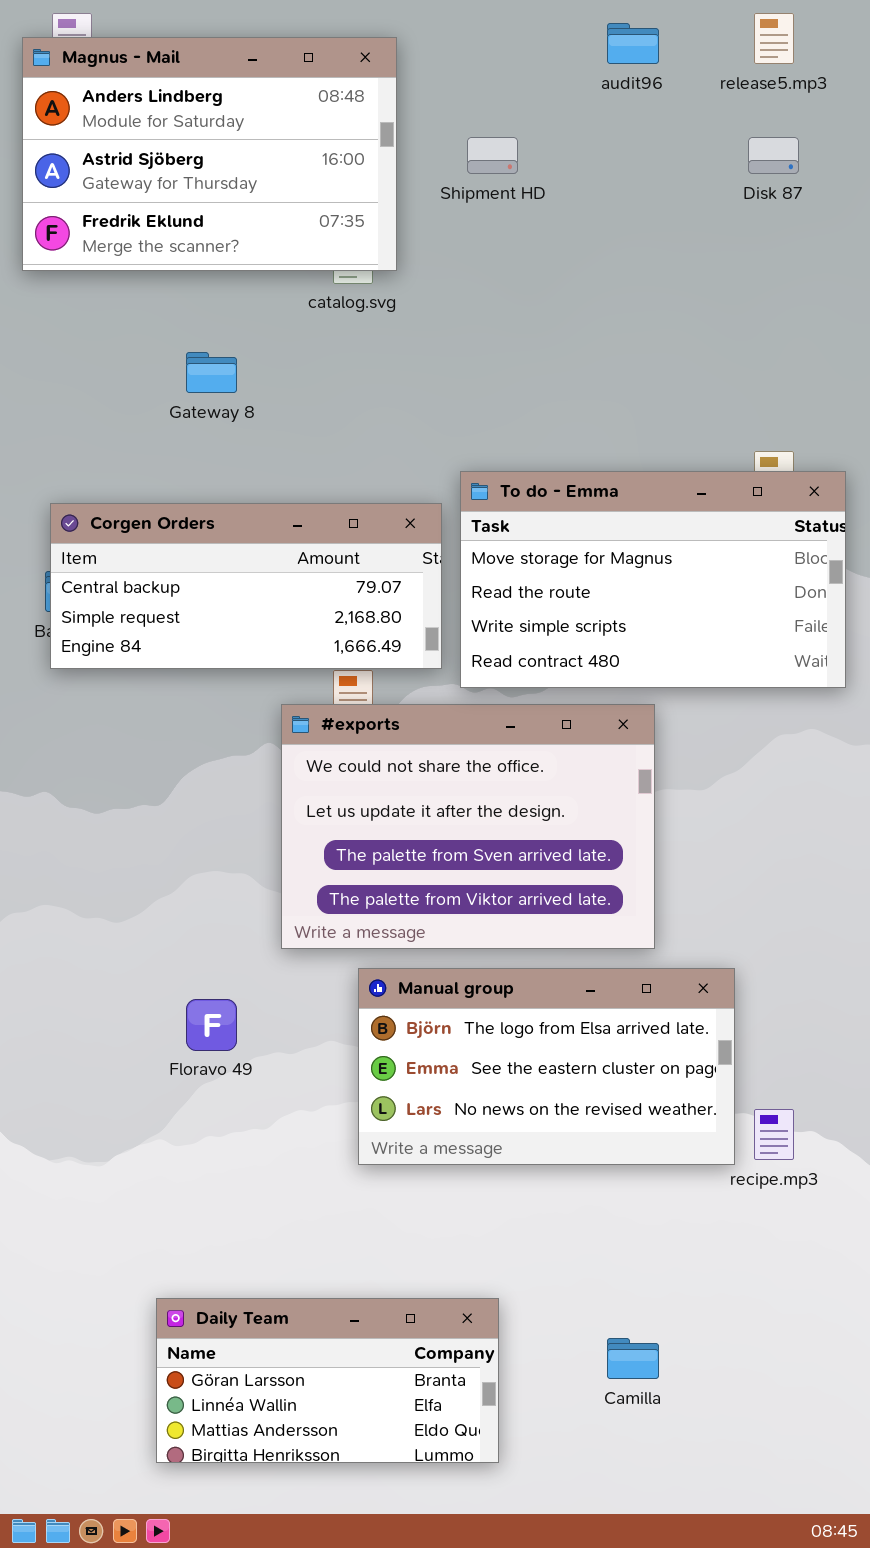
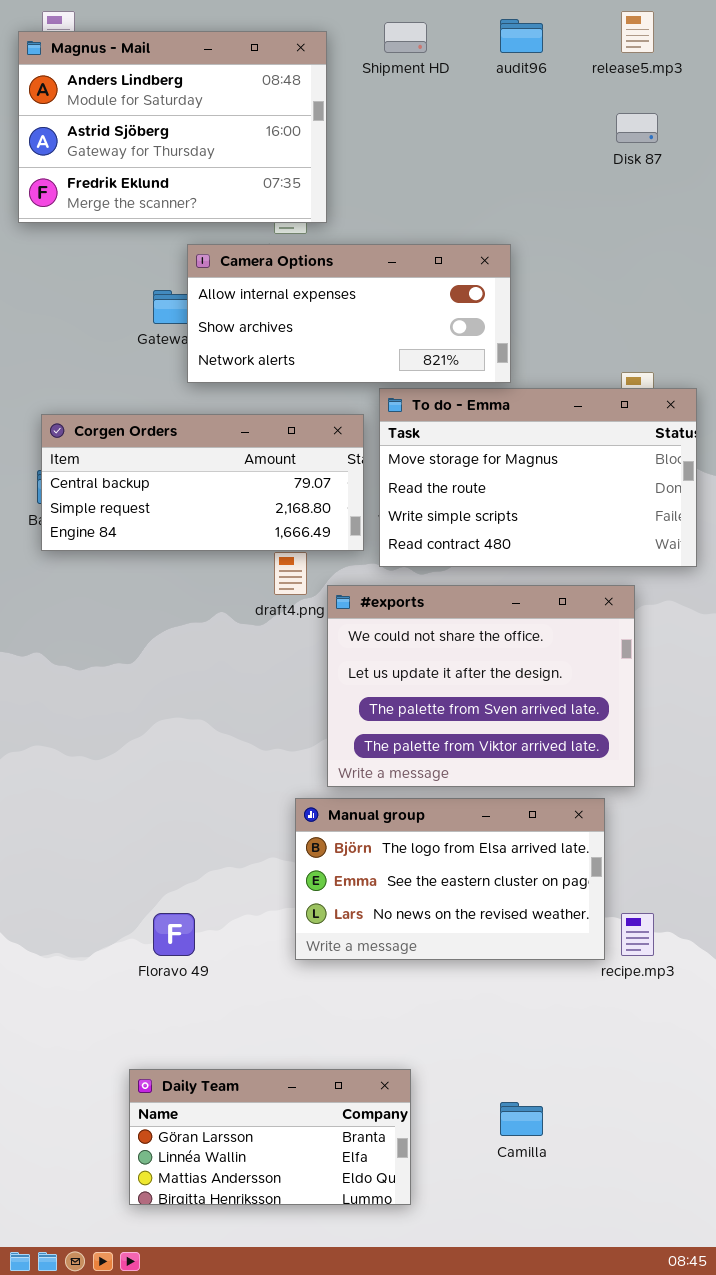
Shipment HD: [467,137,518,174] -> [384,22,427,53], moved
Camera Options: none -> [187,244,511,383], opened
#exports: [281,704,655,949] -> [327,585,635,787], moved
Floravo 49: [186,999,237,1051] -> [153,913,195,956], moved

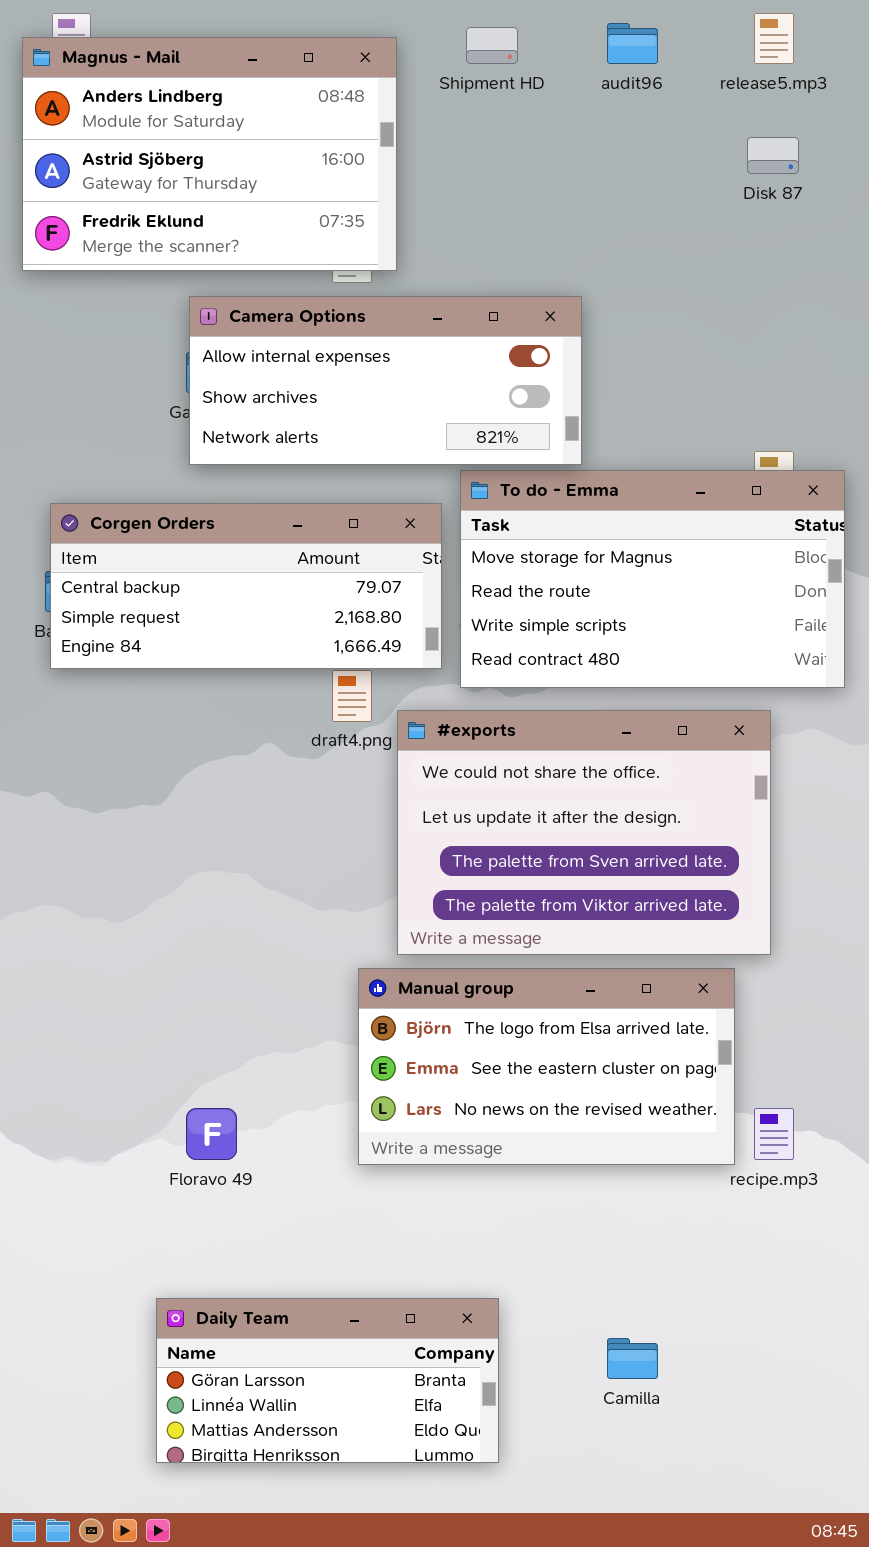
Camera Options: [187,244,511,383] -> [189,296,582,465], moved

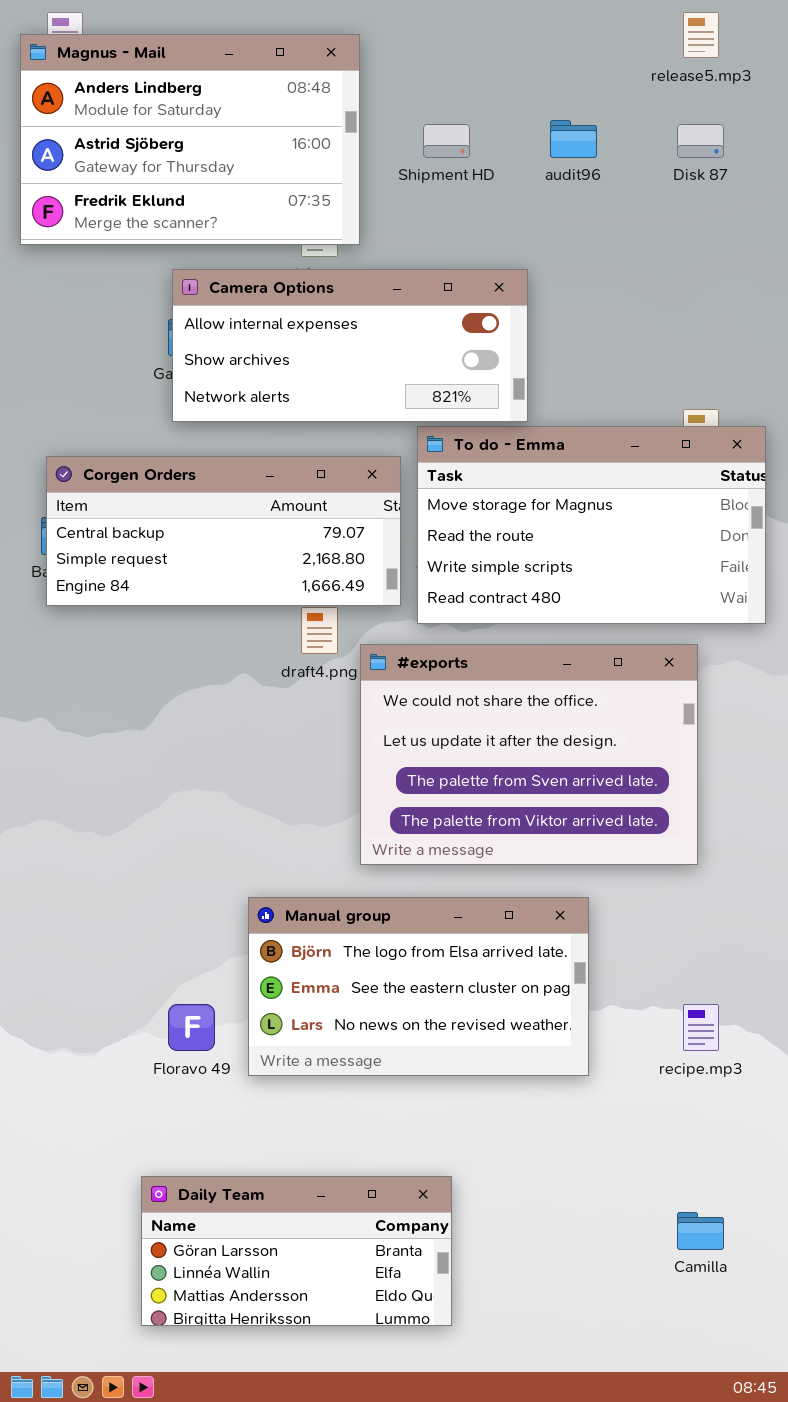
audit96: [607,23,658,64] -> [550,120,597,158], moved
Shipment HD: [466,27,518,64] -> [423,124,470,158], moved
Manual group: [358,968,735,1165] -> [248,897,589,1076], moved
Camilla: [607,1338,658,1379] -> [677,1212,724,1250], moved

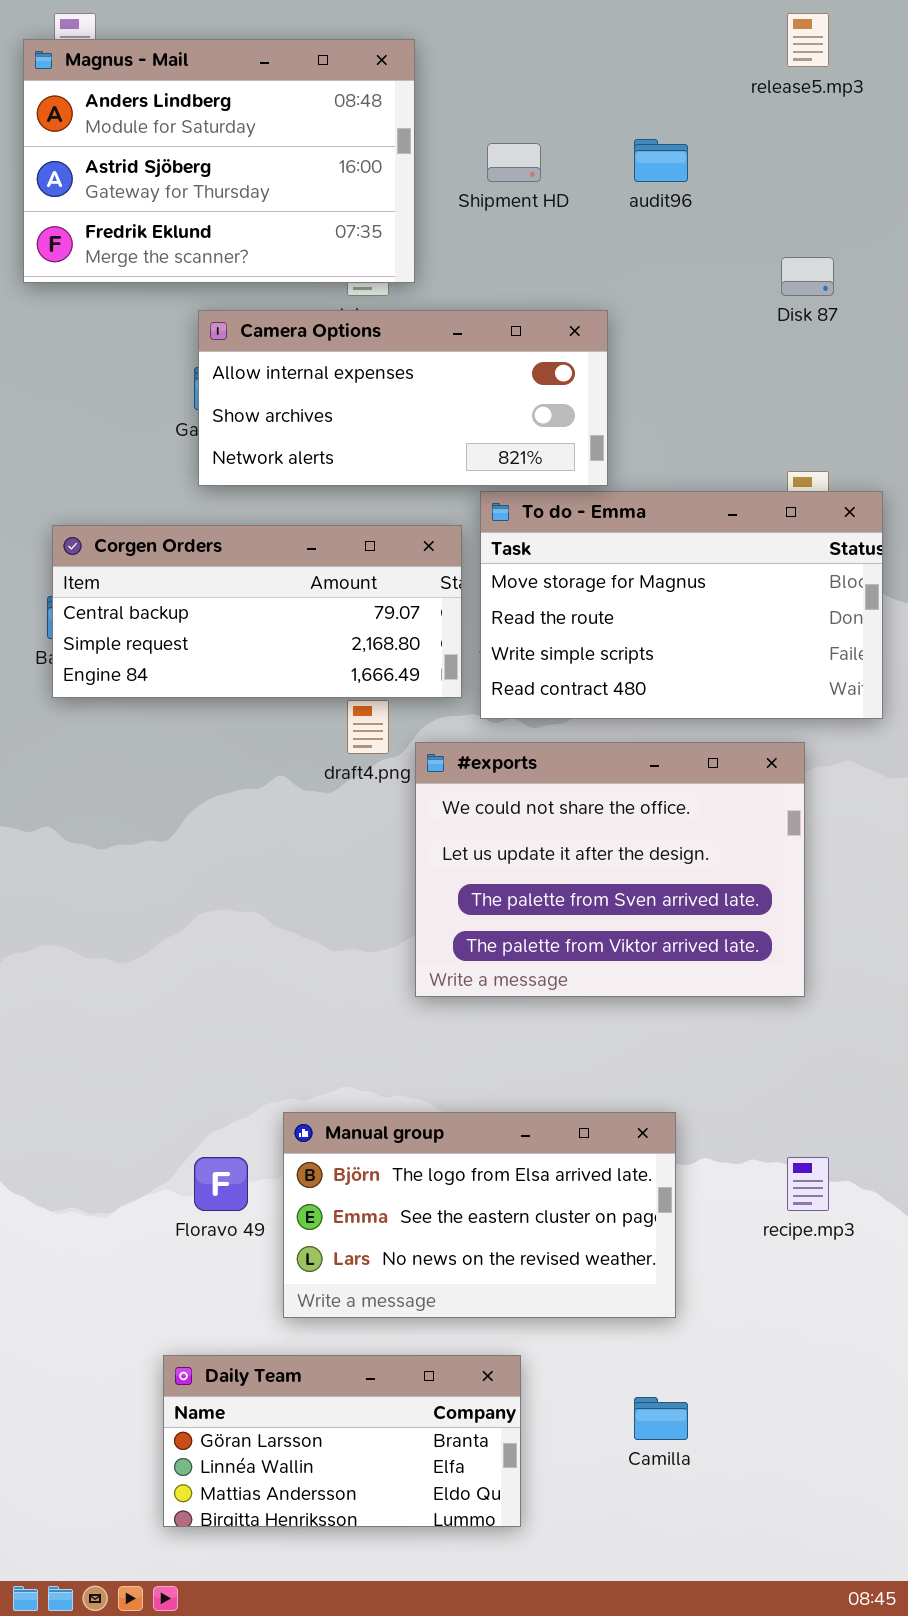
Disk 87: [677,124,724,158] -> [781,257,834,296], moved
Manual group: [248,897,589,1076] -> [283,1112,676,1318], moved
Camilla: [677,1212,724,1250] -> [634,1397,688,1440], moved

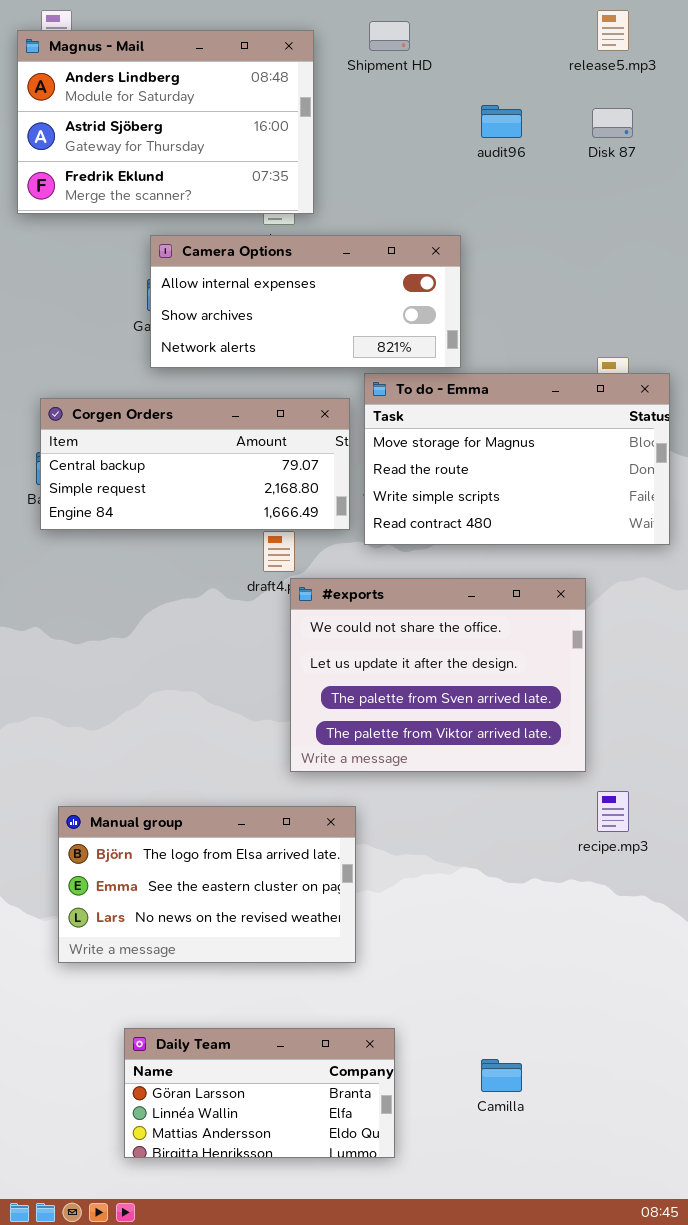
Shipment HD: [487,143,541,182] -> [369,21,410,51], moved
Disk 87: [781,257,834,296] -> [592,108,633,138], moved
#exports: [415,742,805,997] -> [290,578,586,772], moved
Manual group: [283,1112,676,1318] -> [58,806,356,963], moved
recipe.mp3: [787,1157,829,1211] -> [597,791,629,832], moved

